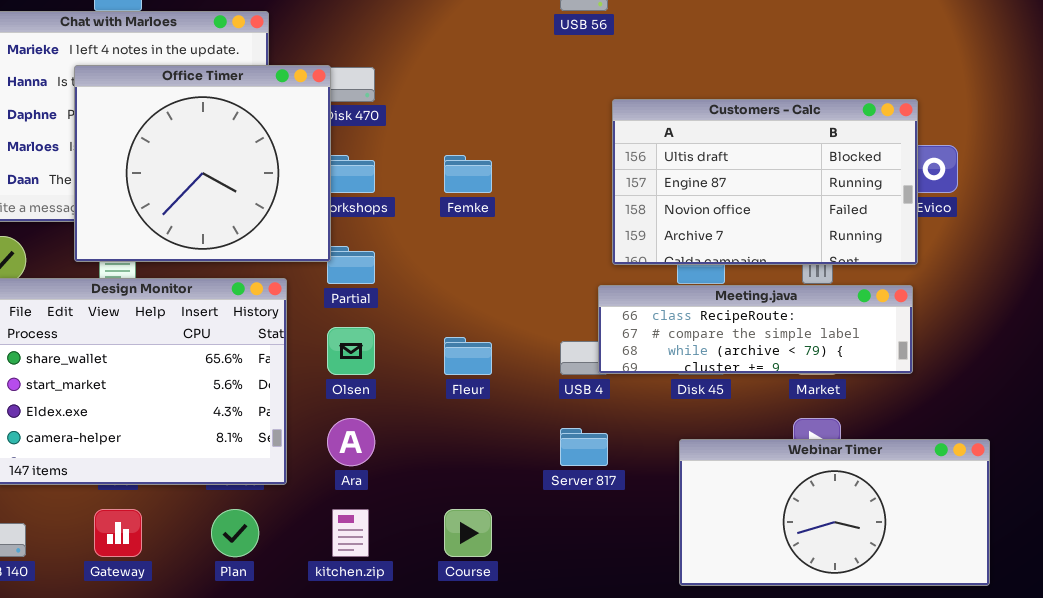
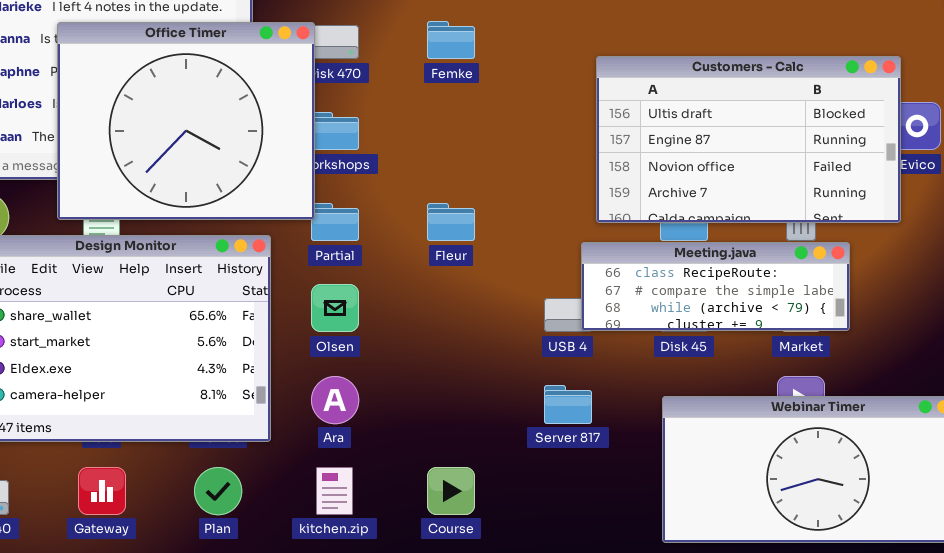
Femke: [444,155,492,193] -> [427,21,475,59], moved
Meeting.java: [598,285,913,374] -> [581,242,850,331], resized
Fleur: [444,337,492,375] -> [427,203,475,241], moved

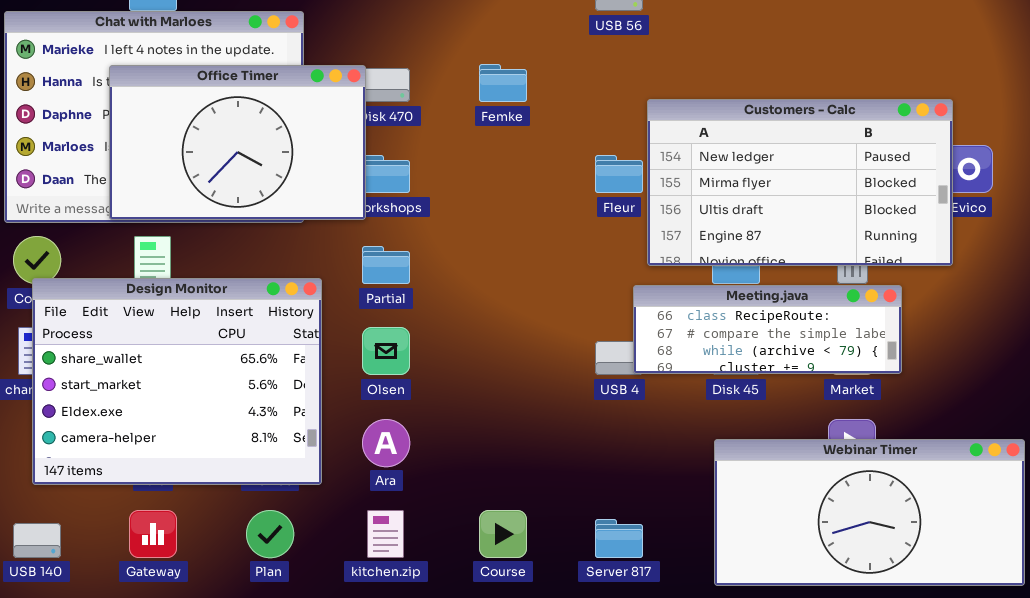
Office Timer: [57,22,315,220] -> [109,65,366,220], resized
Customers - Calc: [596,56,901,223] -> [647,99,953,266], scrolled up 2 rows
Fleur: [427,203,475,241] -> [595,155,643,193], moved
Server 817: [544,385,592,424] -> [595,519,643,558], moved

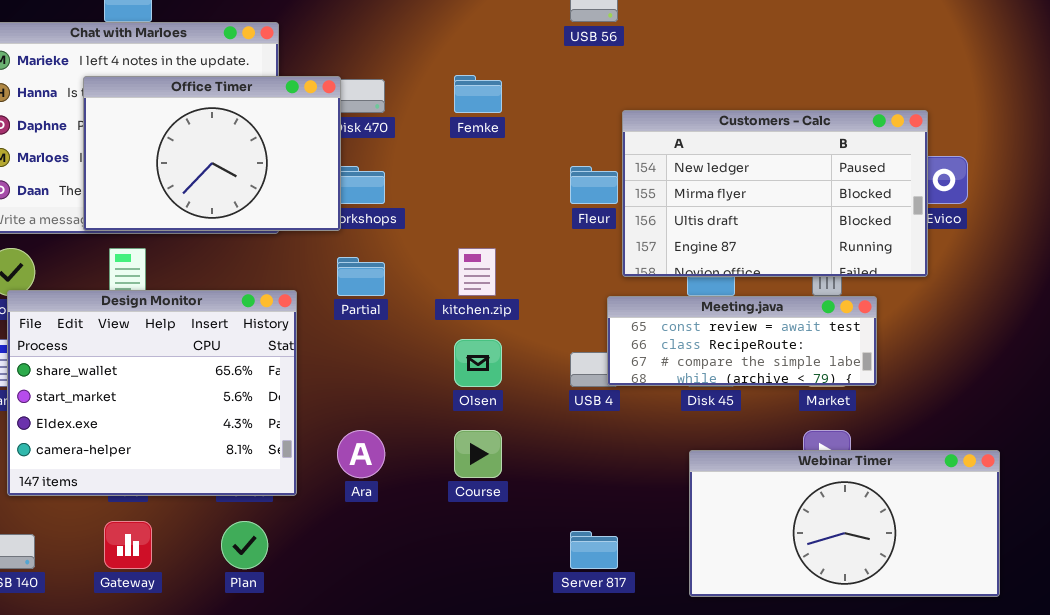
Meeting.java: [633,285,902,374] -> [607,296,877,386], scrolled up 1 row
Olsen: [362,327,410,375] -> [454,339,502,387], moved
kitchen.zip: [367,510,404,558] -> [458,248,496,296], moved
Course: [479,510,527,558] -> [454,430,502,478], moved

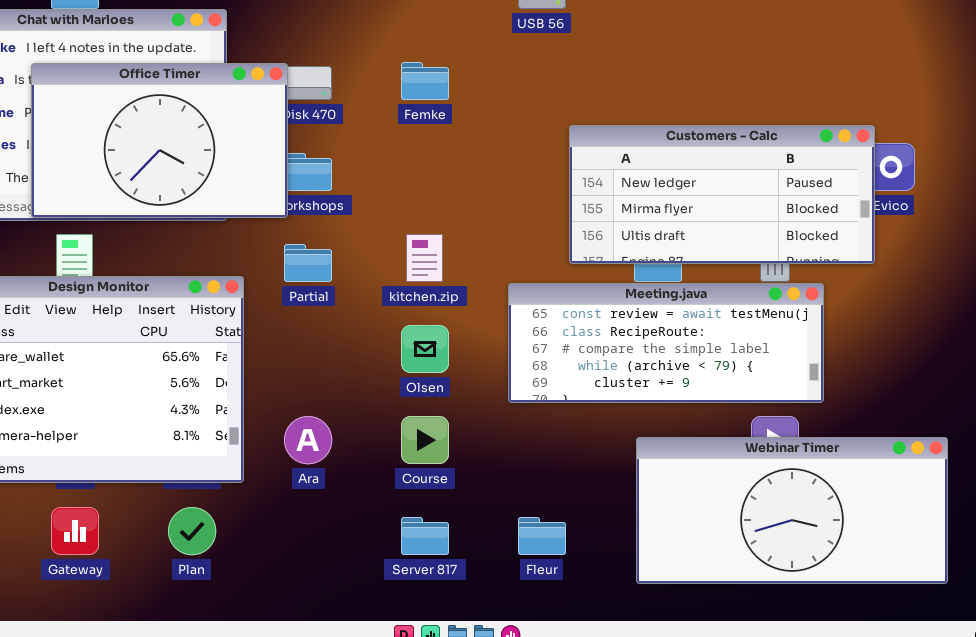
Customers - Calc: [622,110,928,277] -> [569,125,875,264], resized
Fleur: [570,166,618,204] -> [518,517,566,555], moved
Meeting.java: [607,296,877,386] -> [508,283,824,403], resized
Server 817: [570,531,618,569] -> [401,517,449,555], moved

